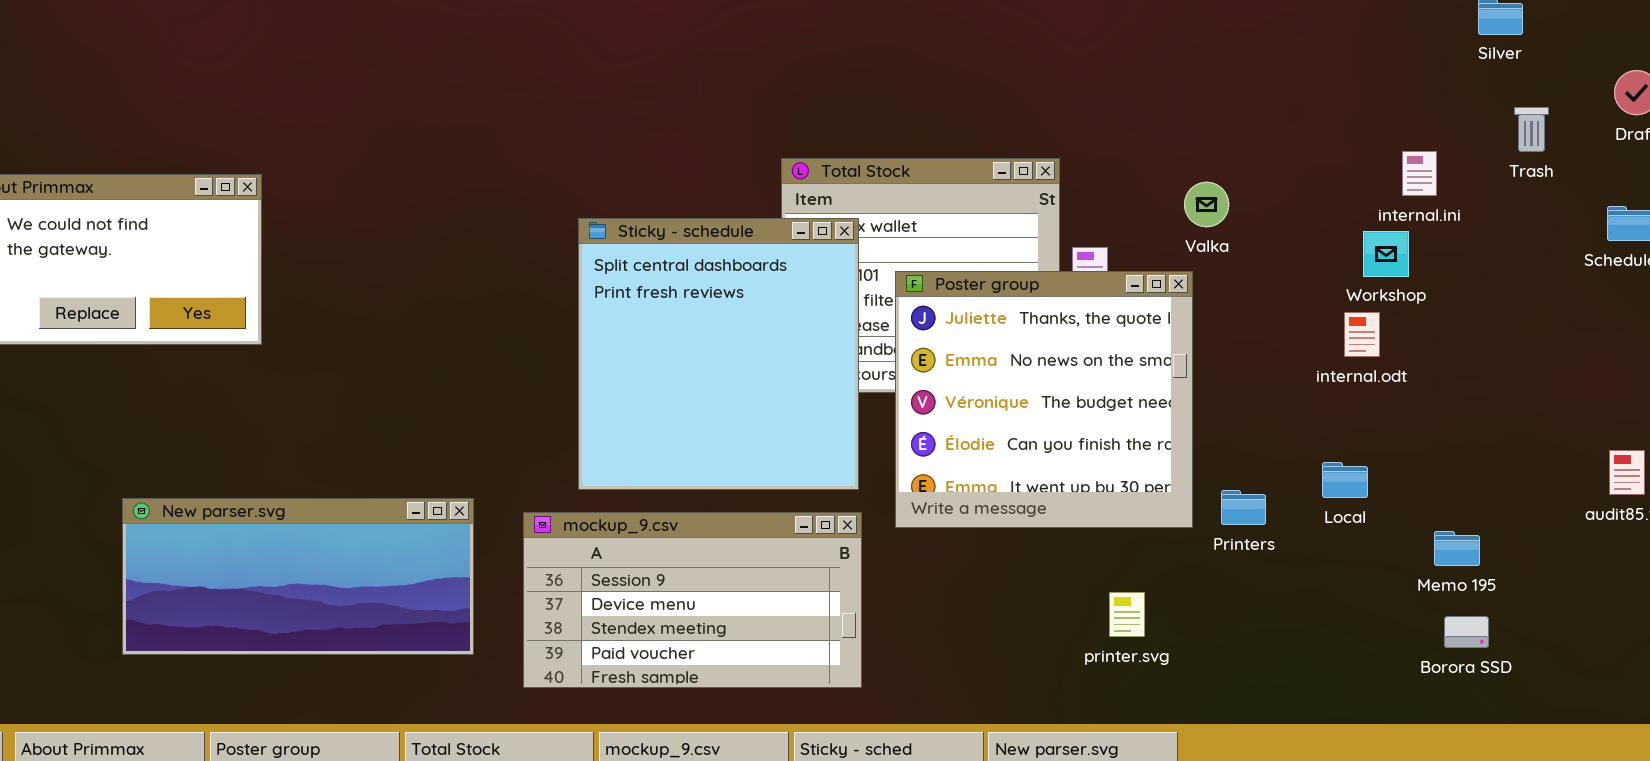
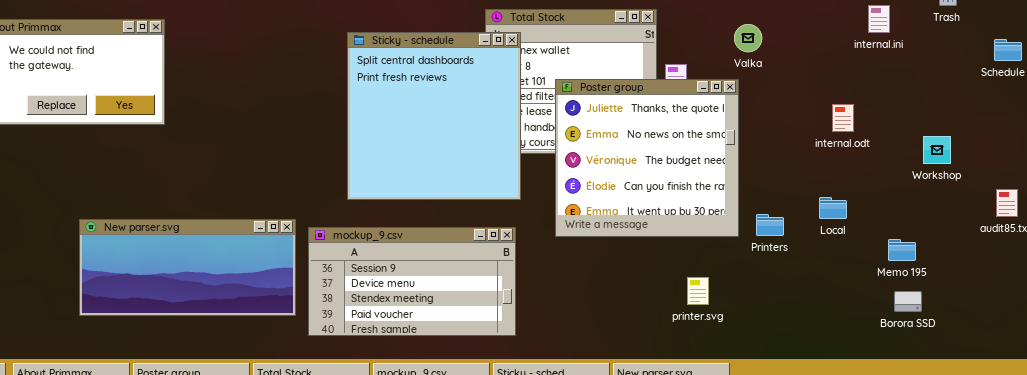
Sticky - schedule: [578,218,859,490] -> [347,32,521,200], moved
Workshop: [1363,231,1409,277] -> [923,136,951,164], moved
mockup_9.csv: [523,512,862,688] -> [308,227,516,336], moved

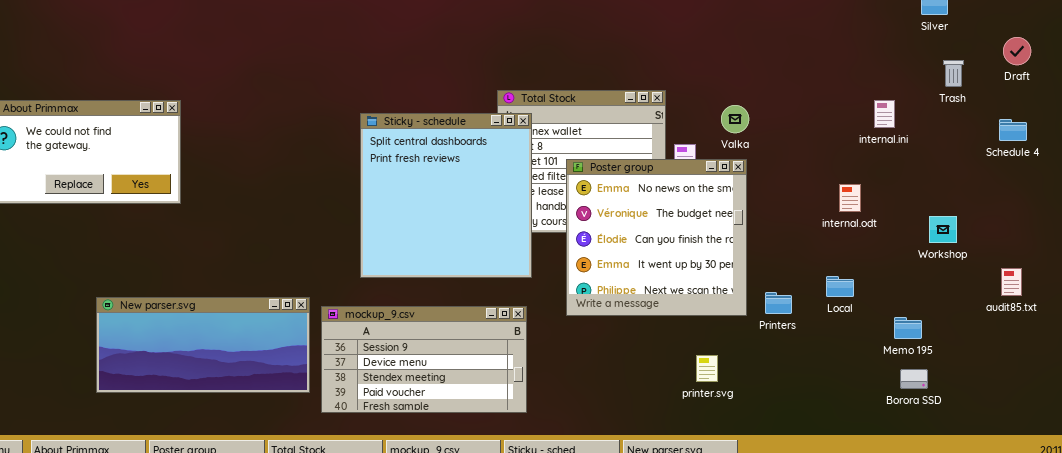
internal.ini: [868,5,890,33] -> [874,100,895,128], moved
Valka: [734,24,762,52] -> [721,105,749,133], moved
Poster group: [555,79,739,237] -> [566,159,747,316], scrolled down 1 row

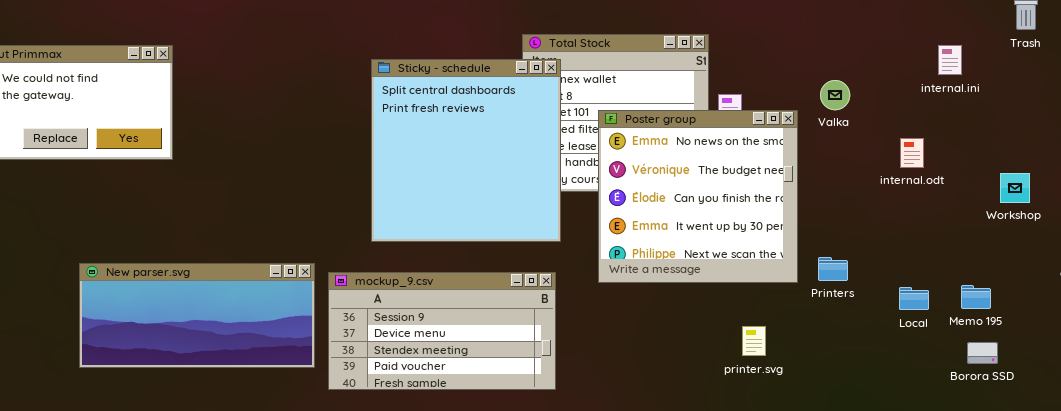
Valka: [721,105,749,133] -> [820,80,850,110], moved
Local: [826,276,854,297] -> [899,287,929,310], moved

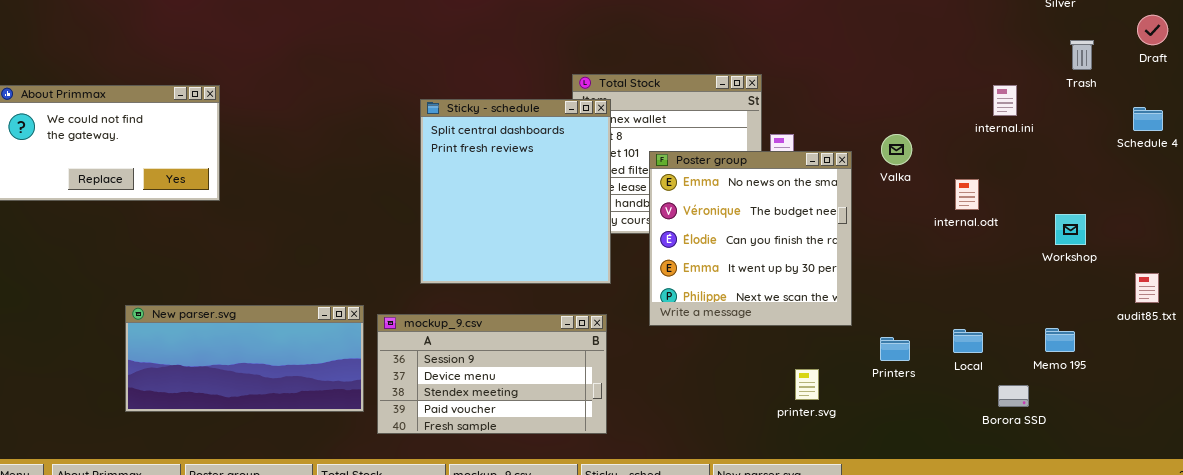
Valka: [820,80,850,110] -> [881,134,912,165], moved
Printers: [818,257,848,281] -> [880,337,910,361], moved
Memo 195: [961,285,991,309] -> [1045,328,1075,352], moved
Borora SSD: [967,342,998,364] -> [998,385,1029,407], moved

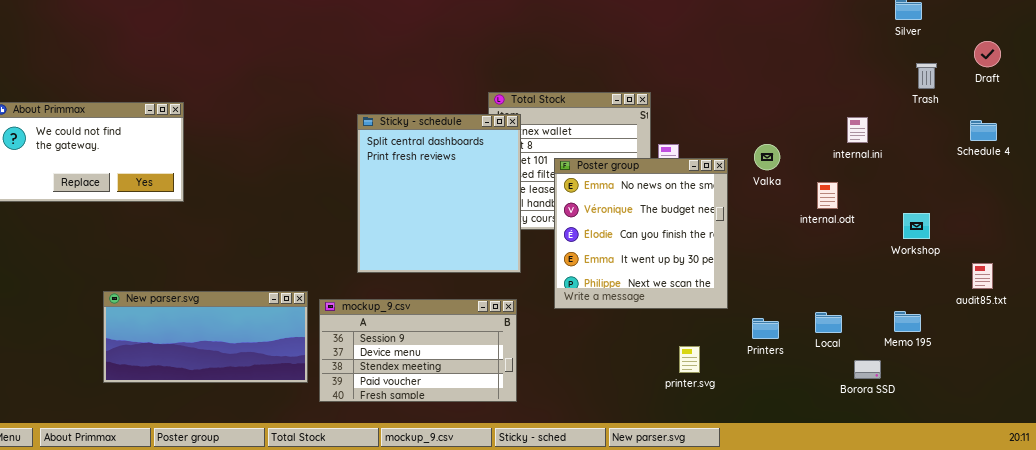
internal.ini: [993,85,1017,116] -> [847,117,868,143], moved

